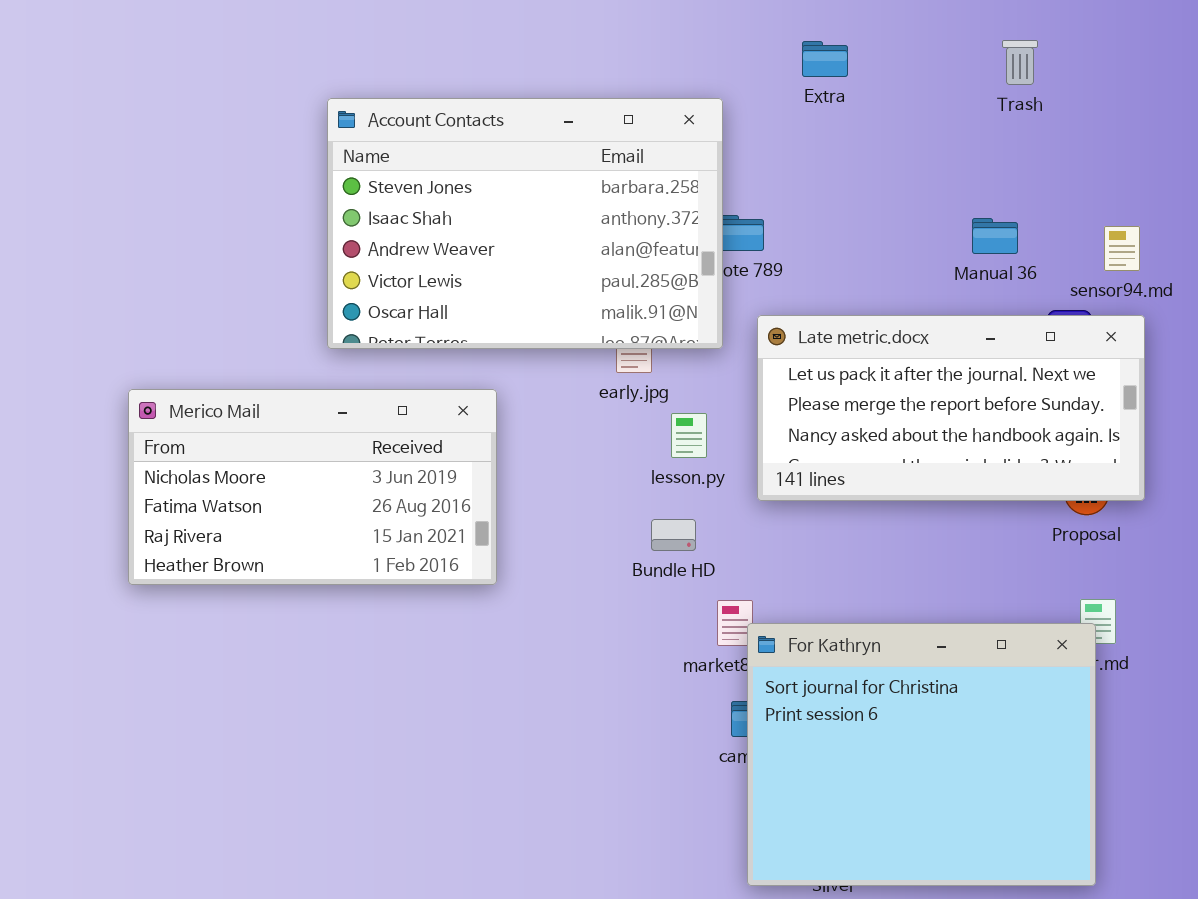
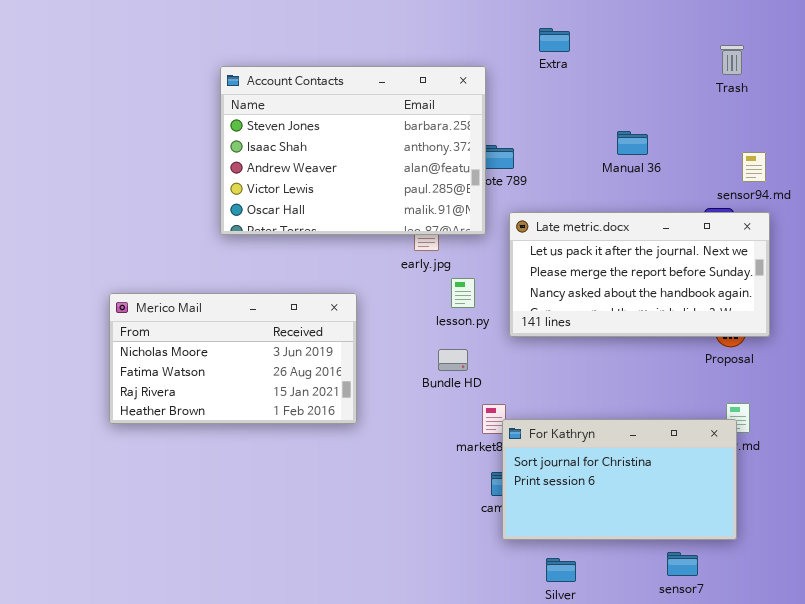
Trash: [1002,40,1038,85] -> [720,45,744,75], moved
Manual 36: [972,218,1018,254] -> [617,131,648,155], moved
Merico Mail: [128,389,497,585] -> [109,293,357,424], moved
For Kathryn: [747,623,1096,886] -> [502,419,737,540], resized

